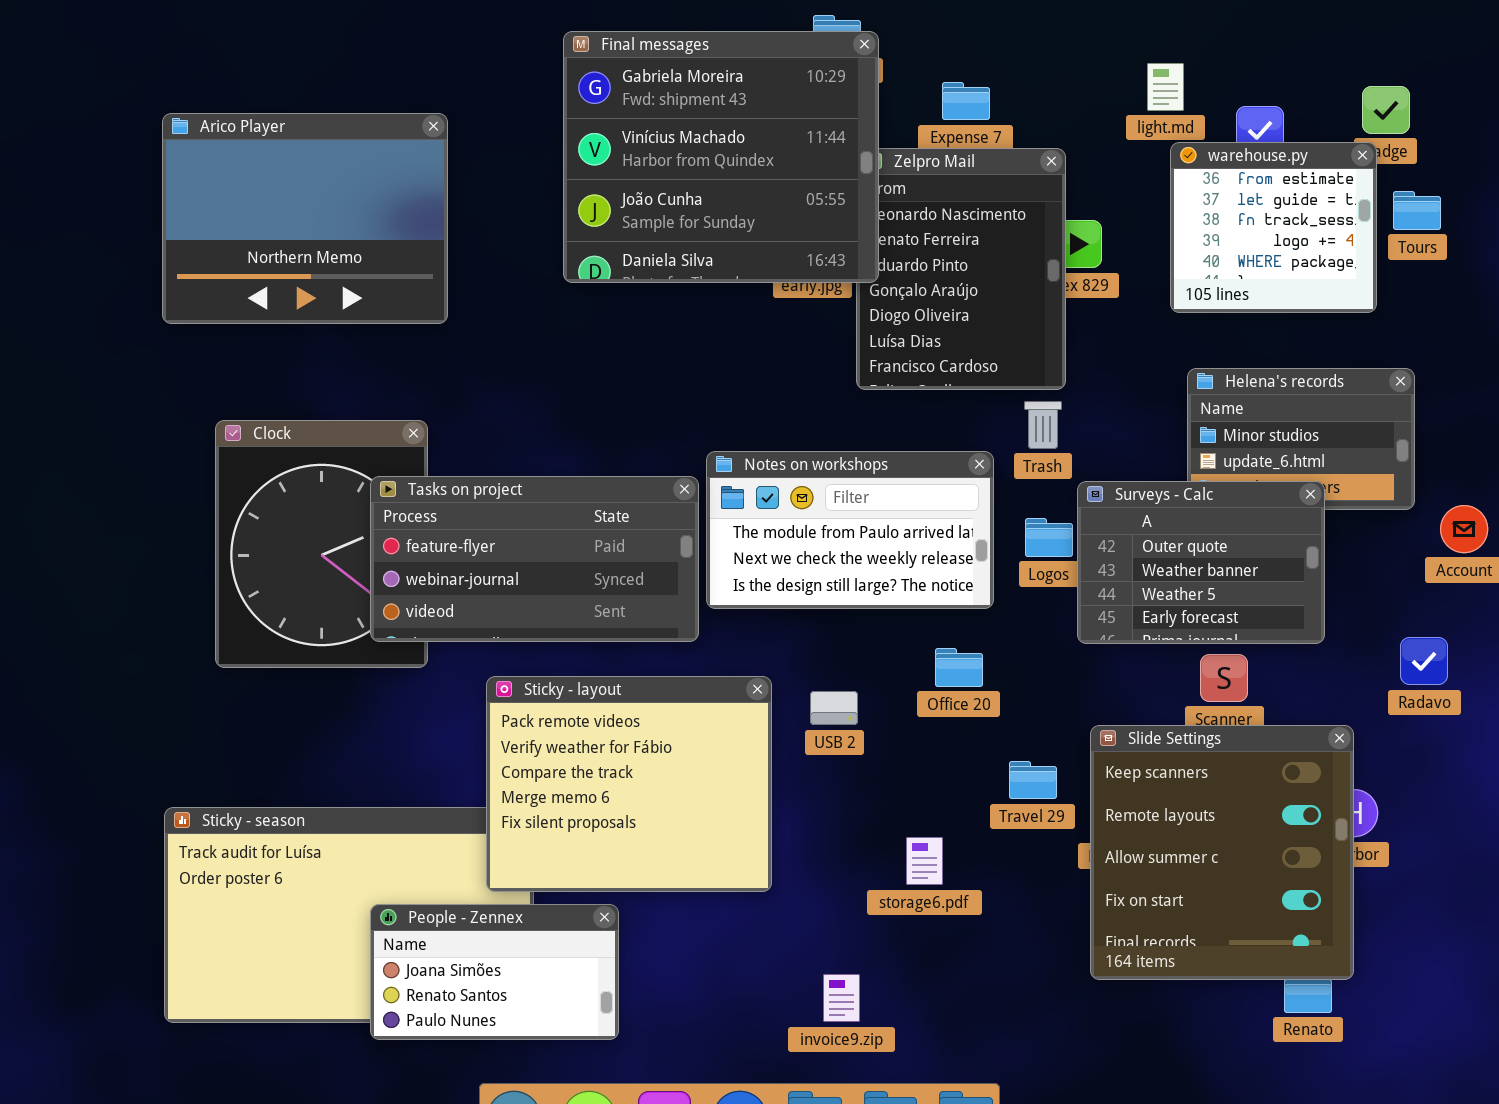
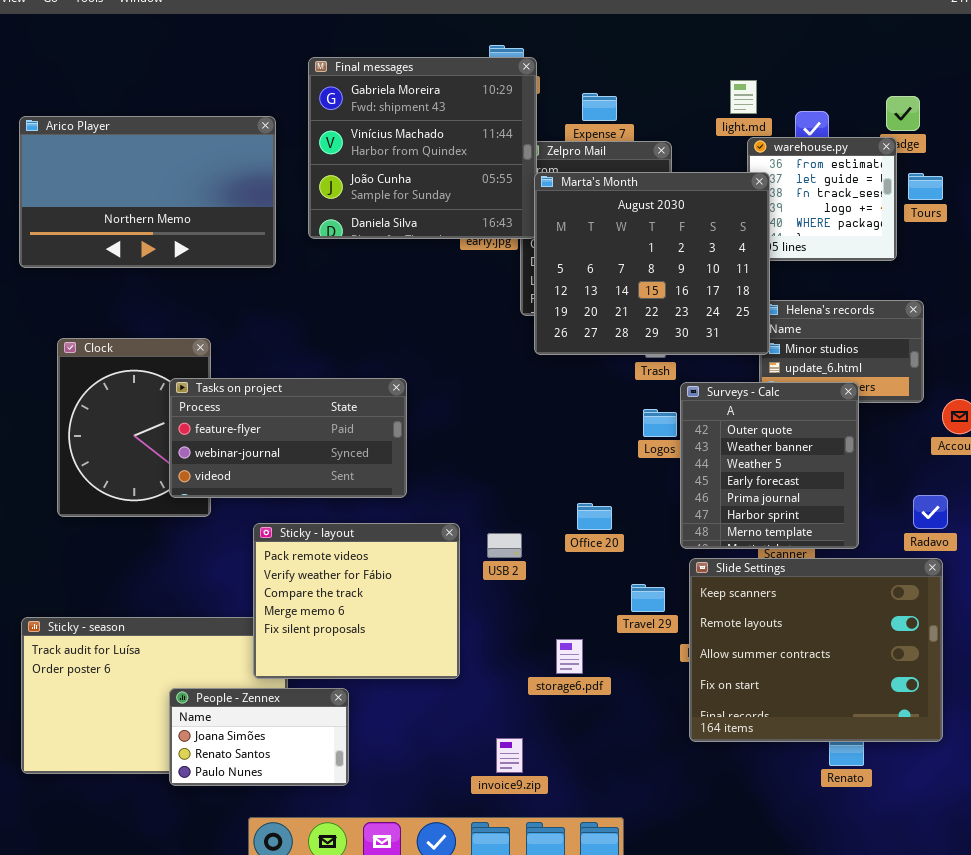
Arico Player: [162,113,448,324] -> [19,116,276,268], resized
Marta's Month: none -> [534,172,770,355], opened
Notes on workshops: [706,451,994,609] -> none, closed
Surveys - Calc: [1077,481,1325,644] -> [680,382,859,549], resized
Slide Settings: [1090,725,1354,980] -> [689,558,943,742], resized

